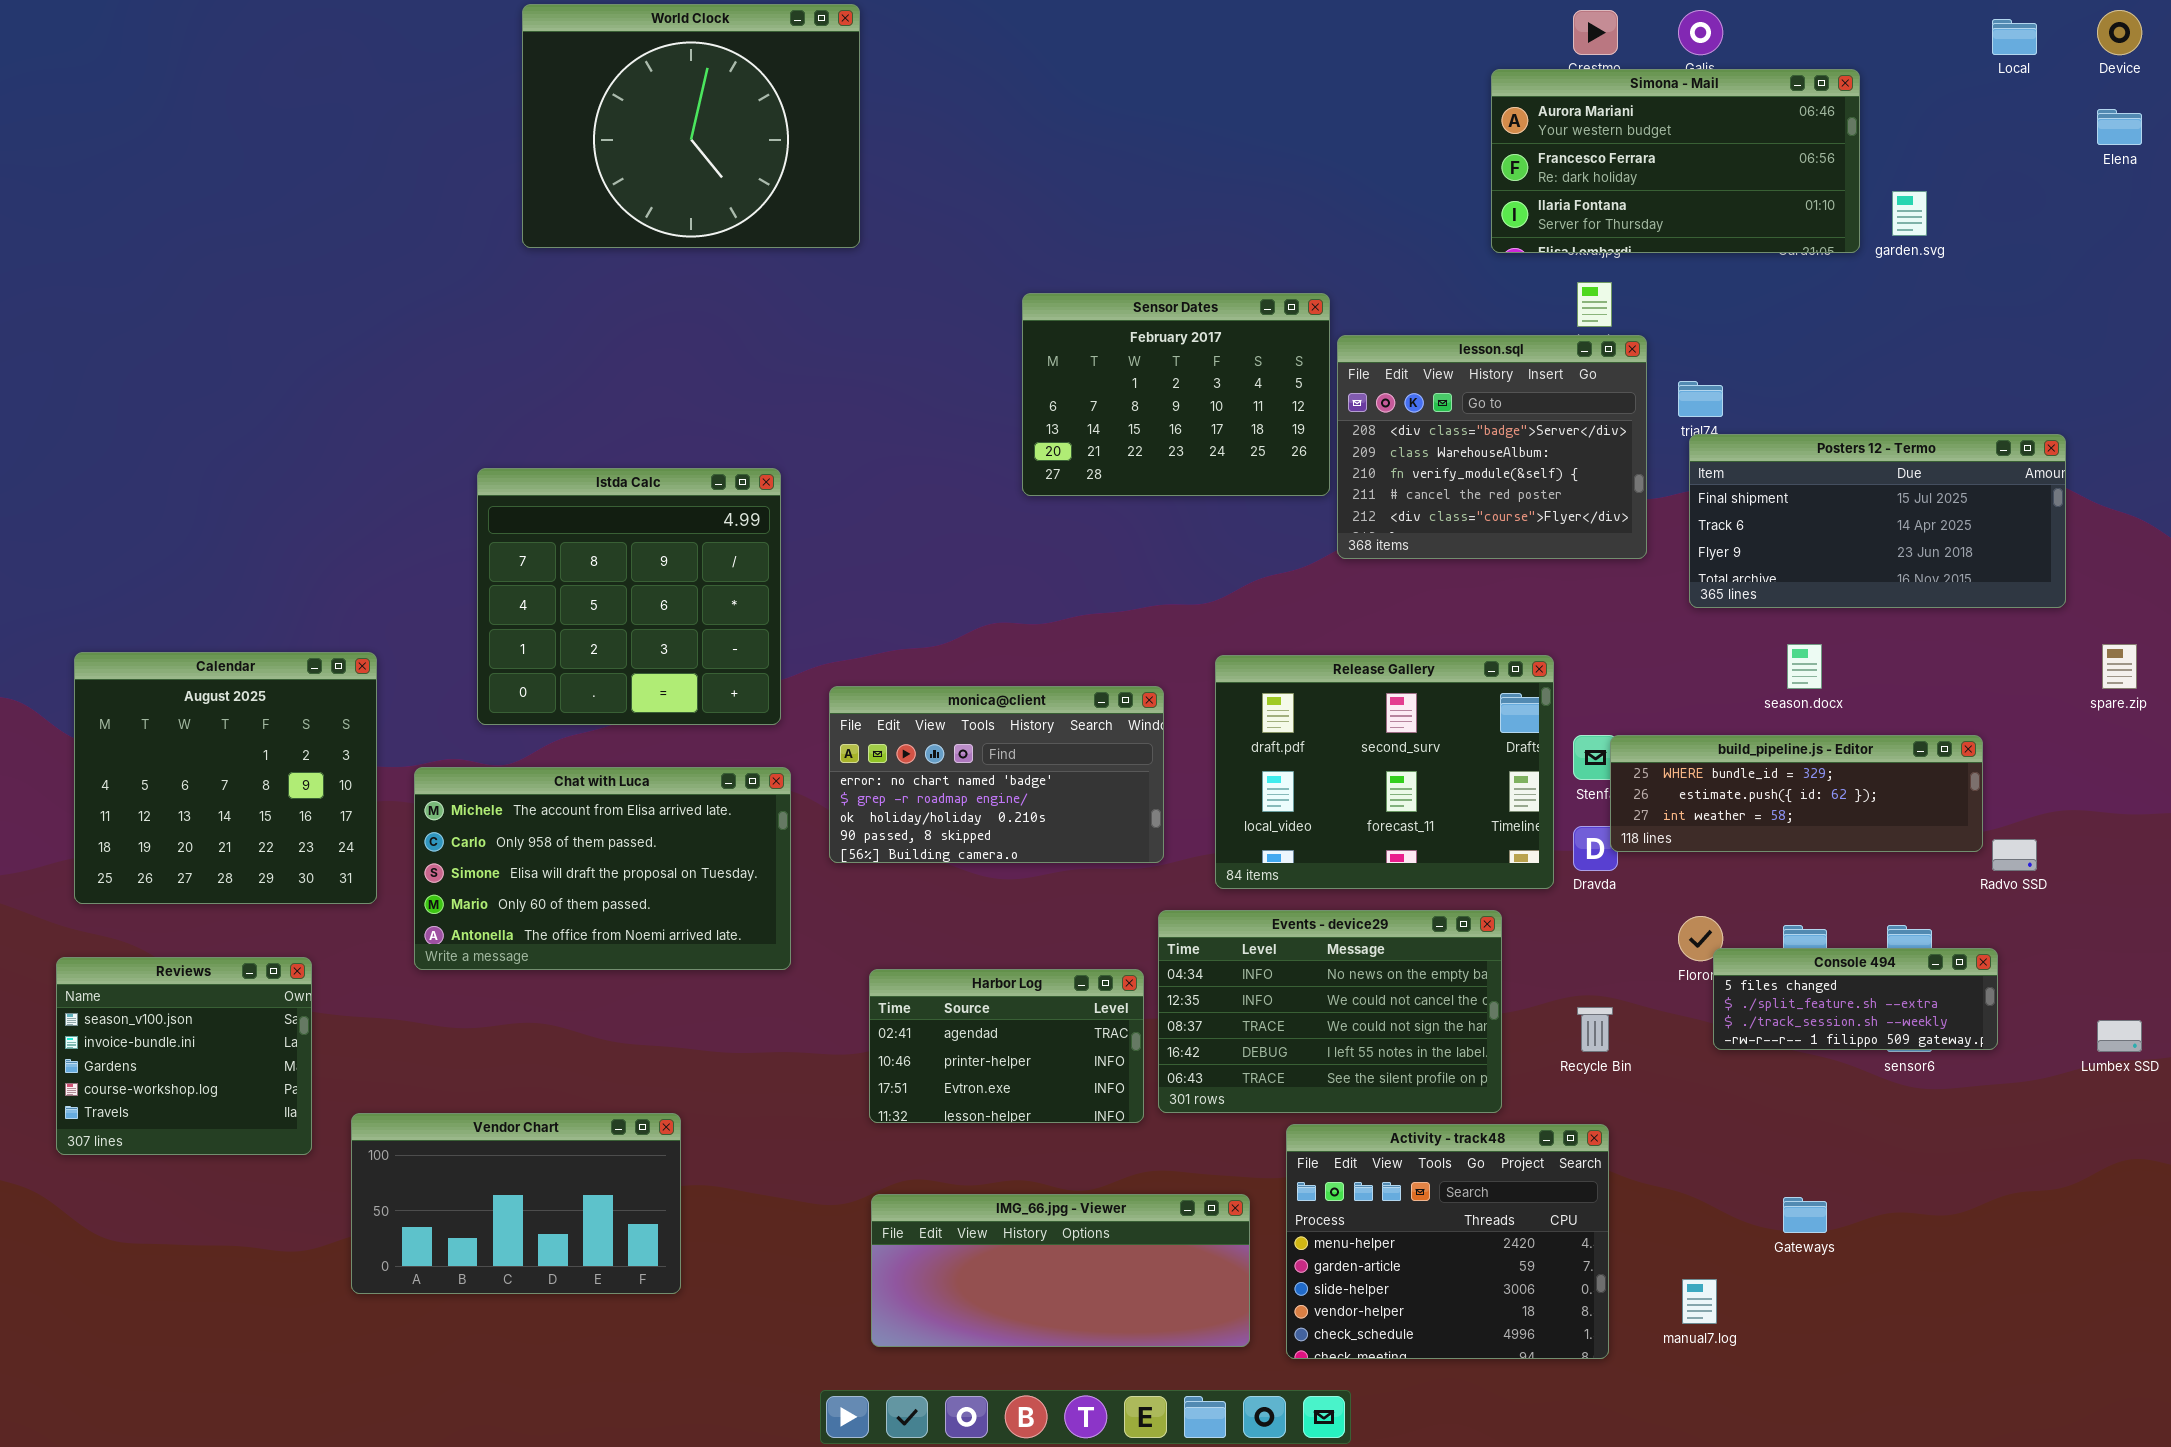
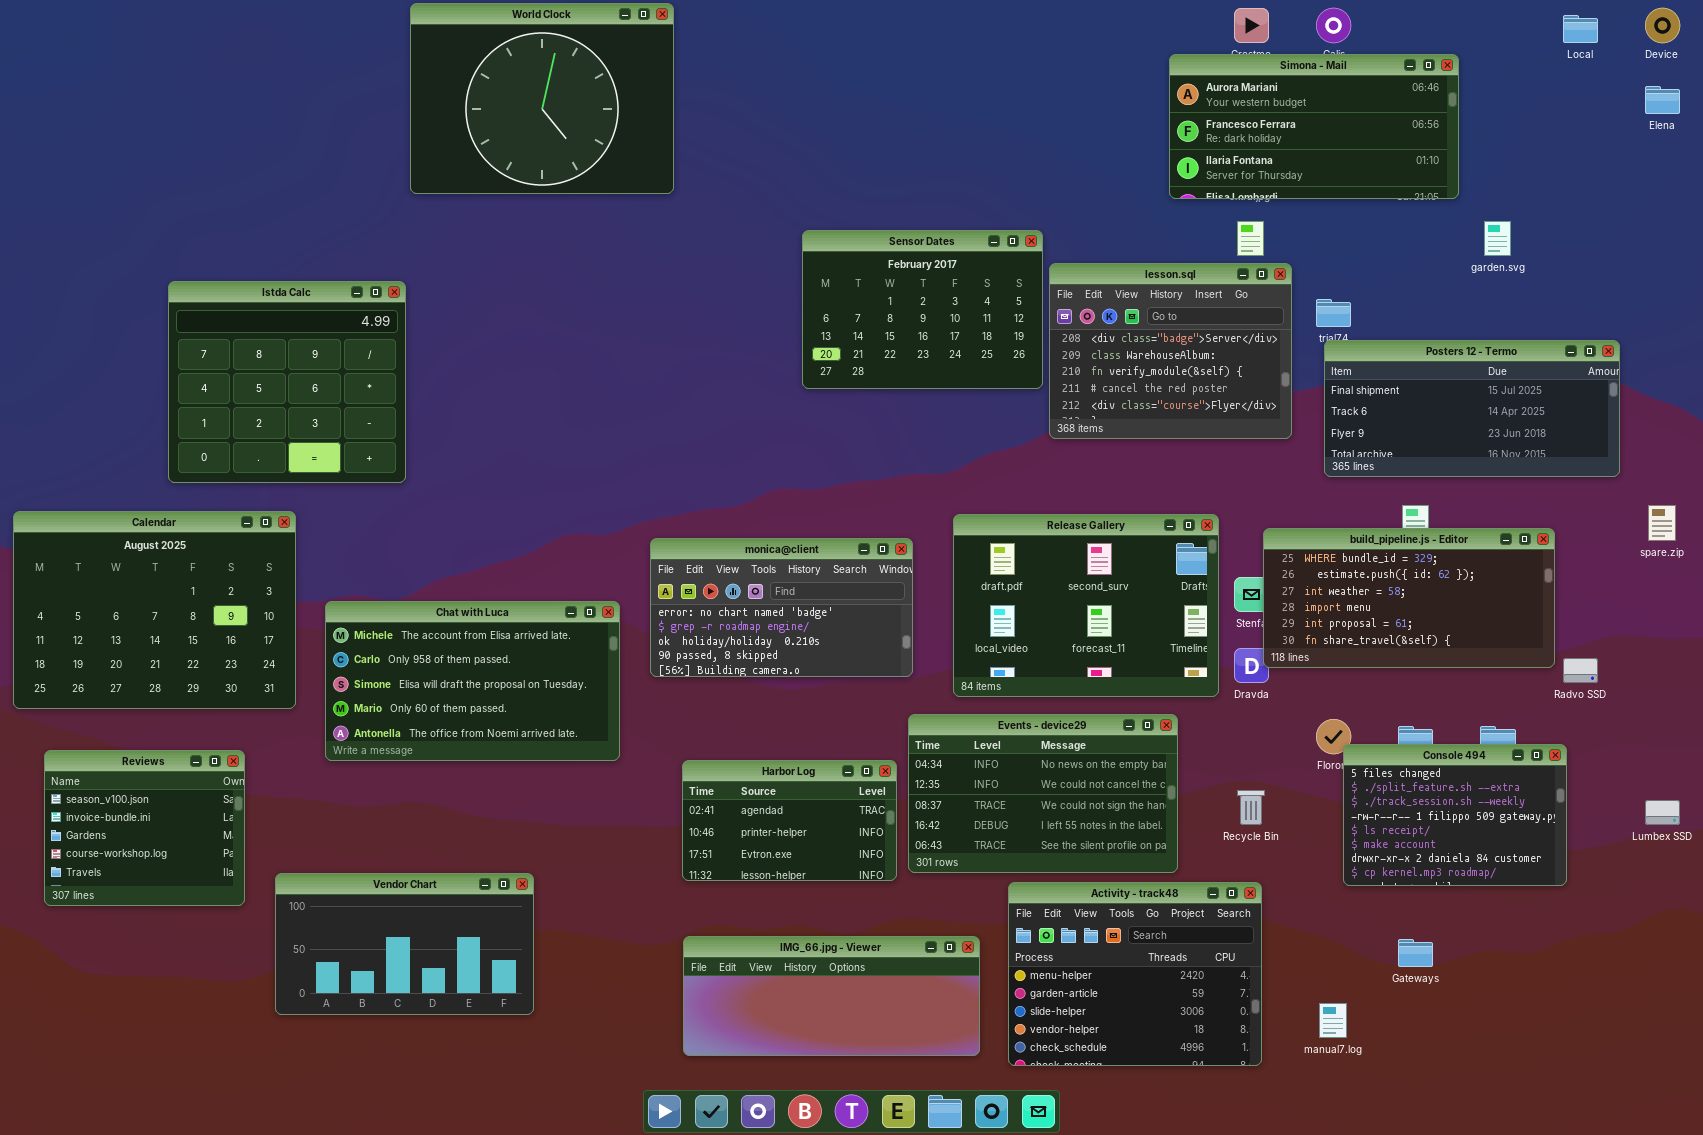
garden.svg: [1892,191,1927,236] -> [1484,221,1511,256], moved
Istda Calc: [477,468,781,725] -> [168,281,406,483], moved
Calendar: [74,652,377,904] -> [13,511,296,709], resized
build_pipeline.js - Editor: [1610,735,1983,852] -> [1263,528,1555,668], resized
Console 494: [1713,948,1998,1050] -> [1343,744,1567,886], resized

